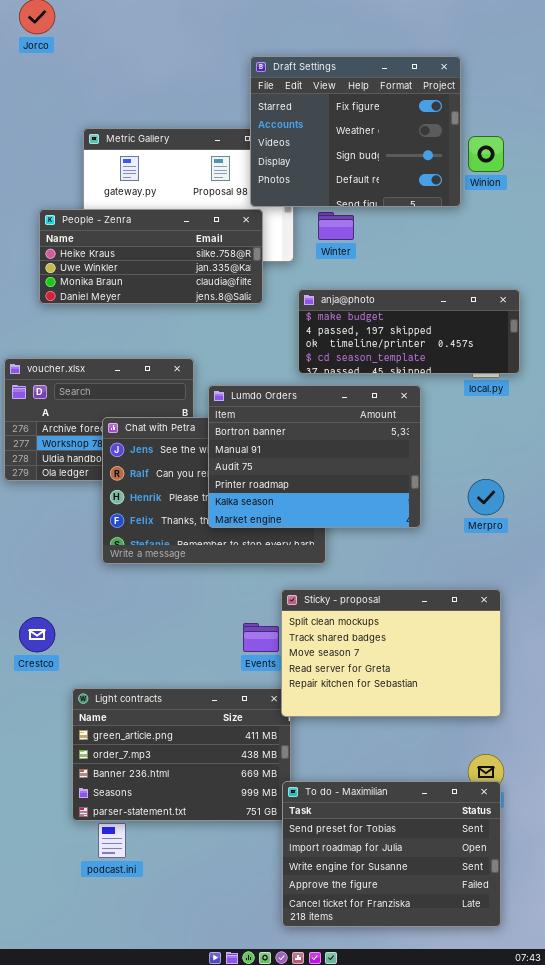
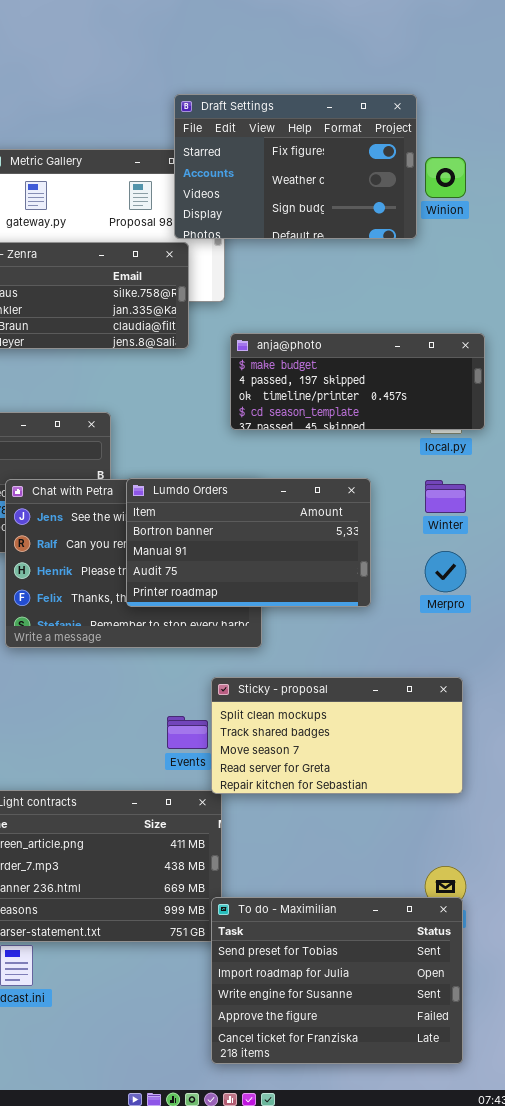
Draft Settings: [250,56,461,207] -> [174,94,417,239], resized
Winter: [318,212,354,240] -> [425,480,466,513], moved
Lumdo Orders: [208,385,421,528] -> [126,478,371,607], resized
Sticky - proposal: [281,589,501,717] -> [211,677,463,794], resized

